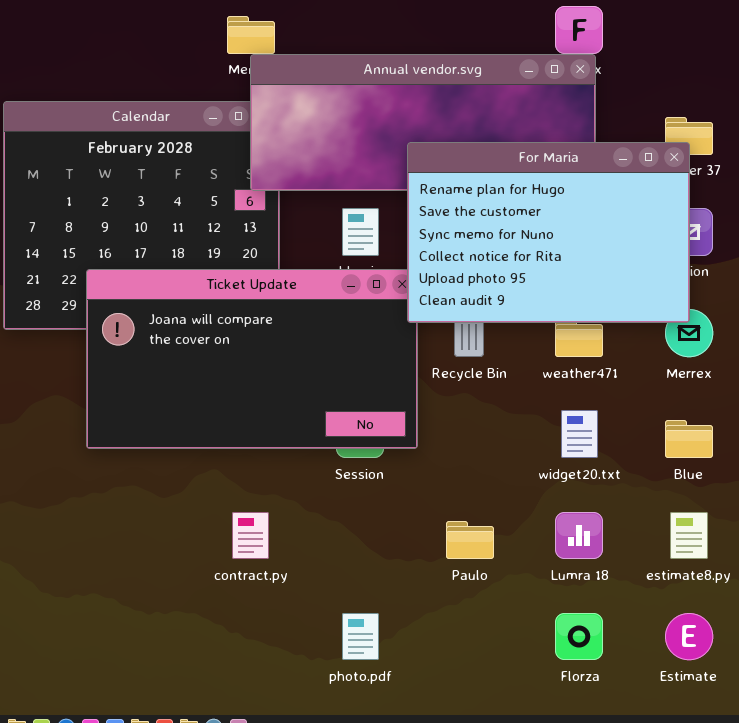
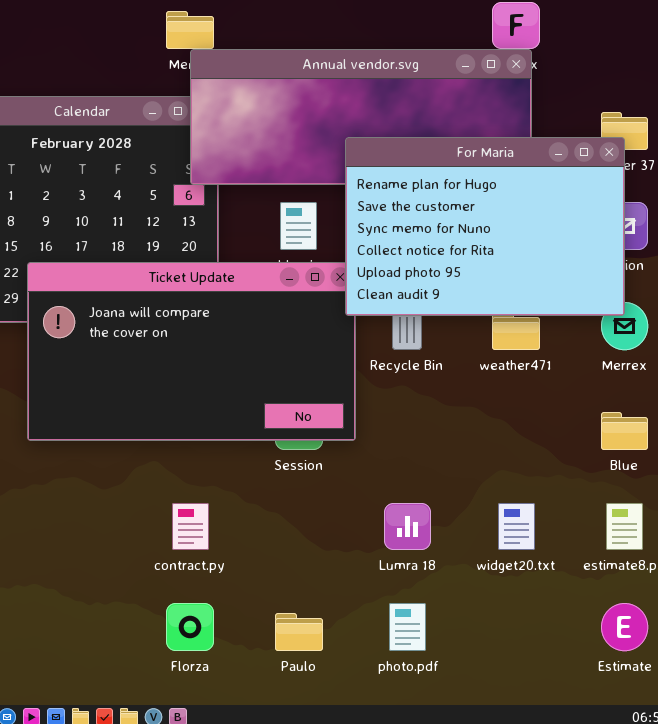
widget20.txt: [561,410,598,458] -> [498,503,535,550], moved
Lumra 18: [555,512,603,559] -> [384,503,431,550], moved
Paulo: [446,521,494,559] -> [275,613,323,651], moved
photo.pdf: [342,613,379,660] -> [389,603,426,651], moved
Florza: [555,613,603,660] -> [166,603,214,651], moved

